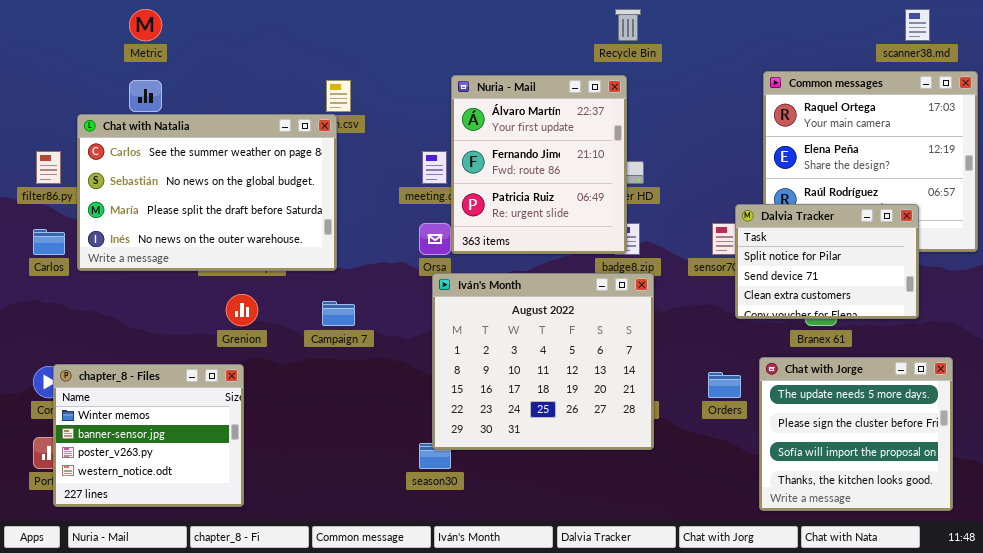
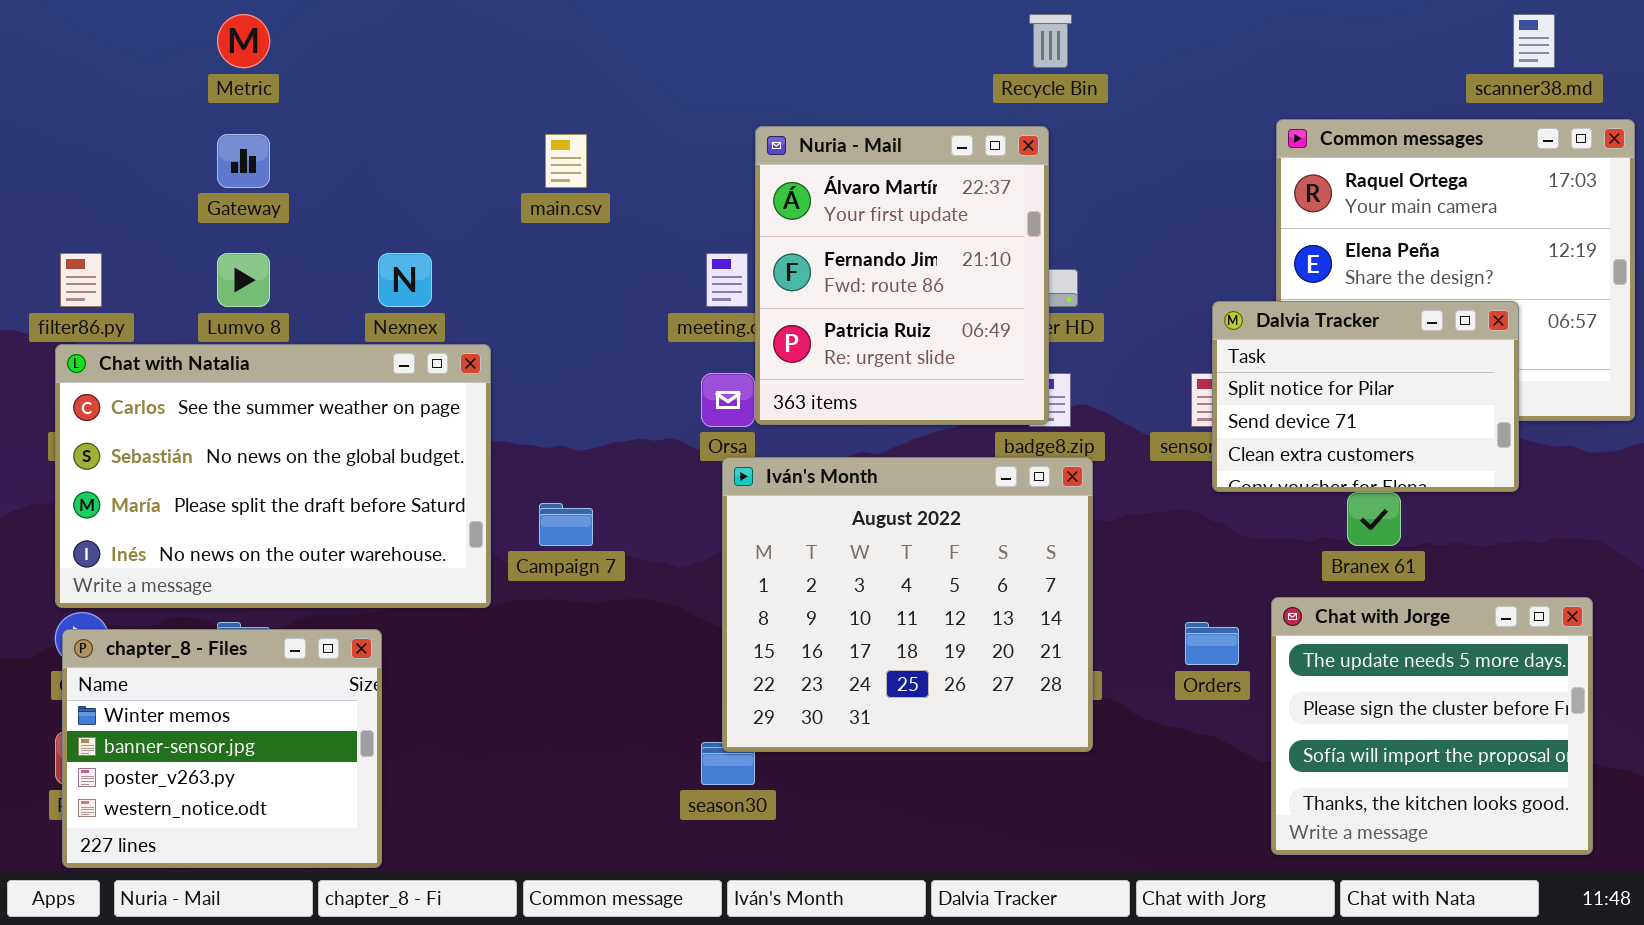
Chat with Natalia: [77,114,337,271] -> [55,344,491,608], moved
Dalvia Tracker: [735,204,919,319] -> [1212,301,1519,492], moved
chapter_8 - Files: [53,364,244,507] -> [62,629,382,868], moved

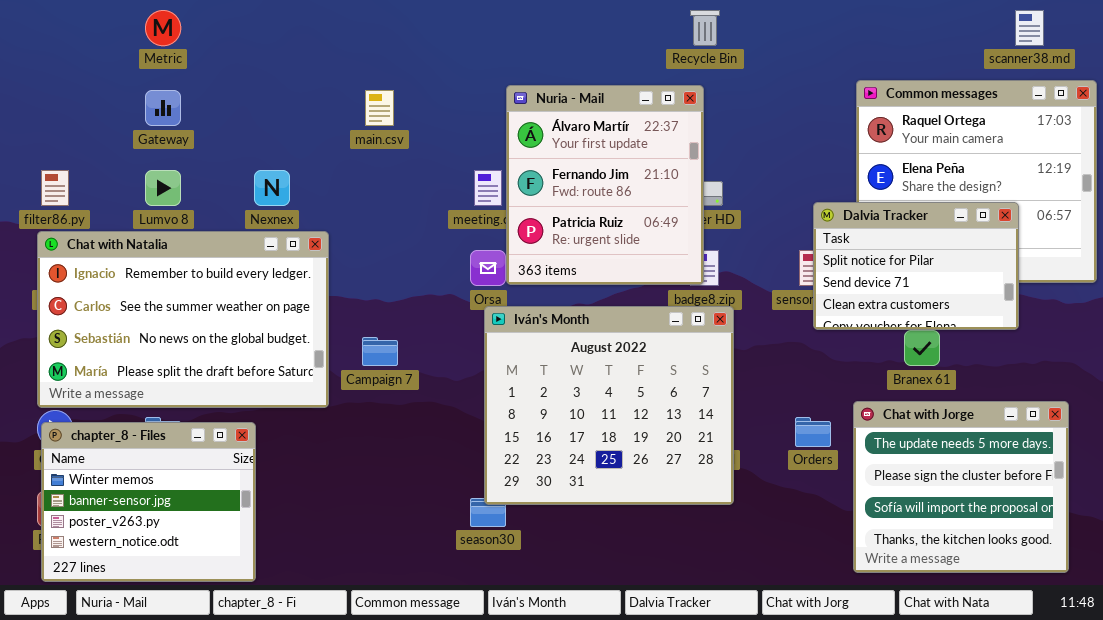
Chat with Natalia: [55,344,491,608] -> [37,231,329,408], scrolled up 1 row

